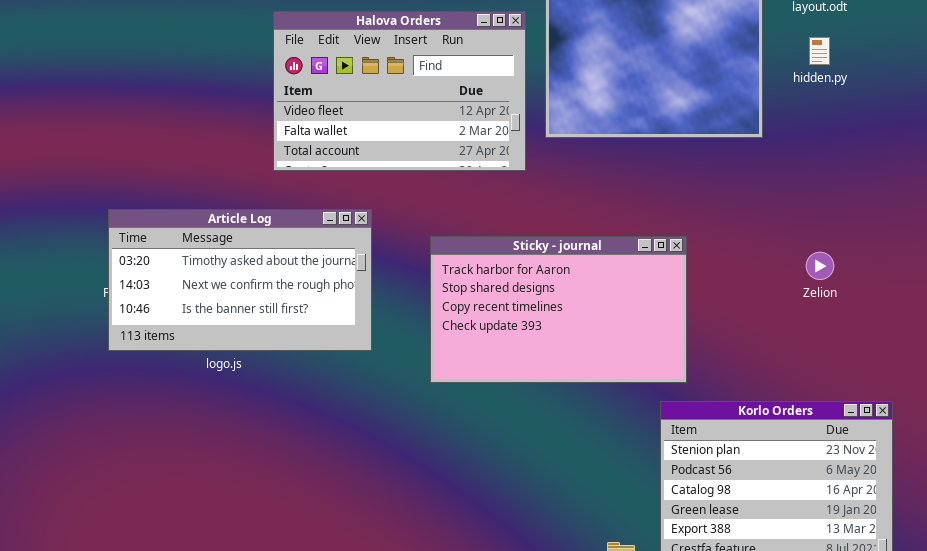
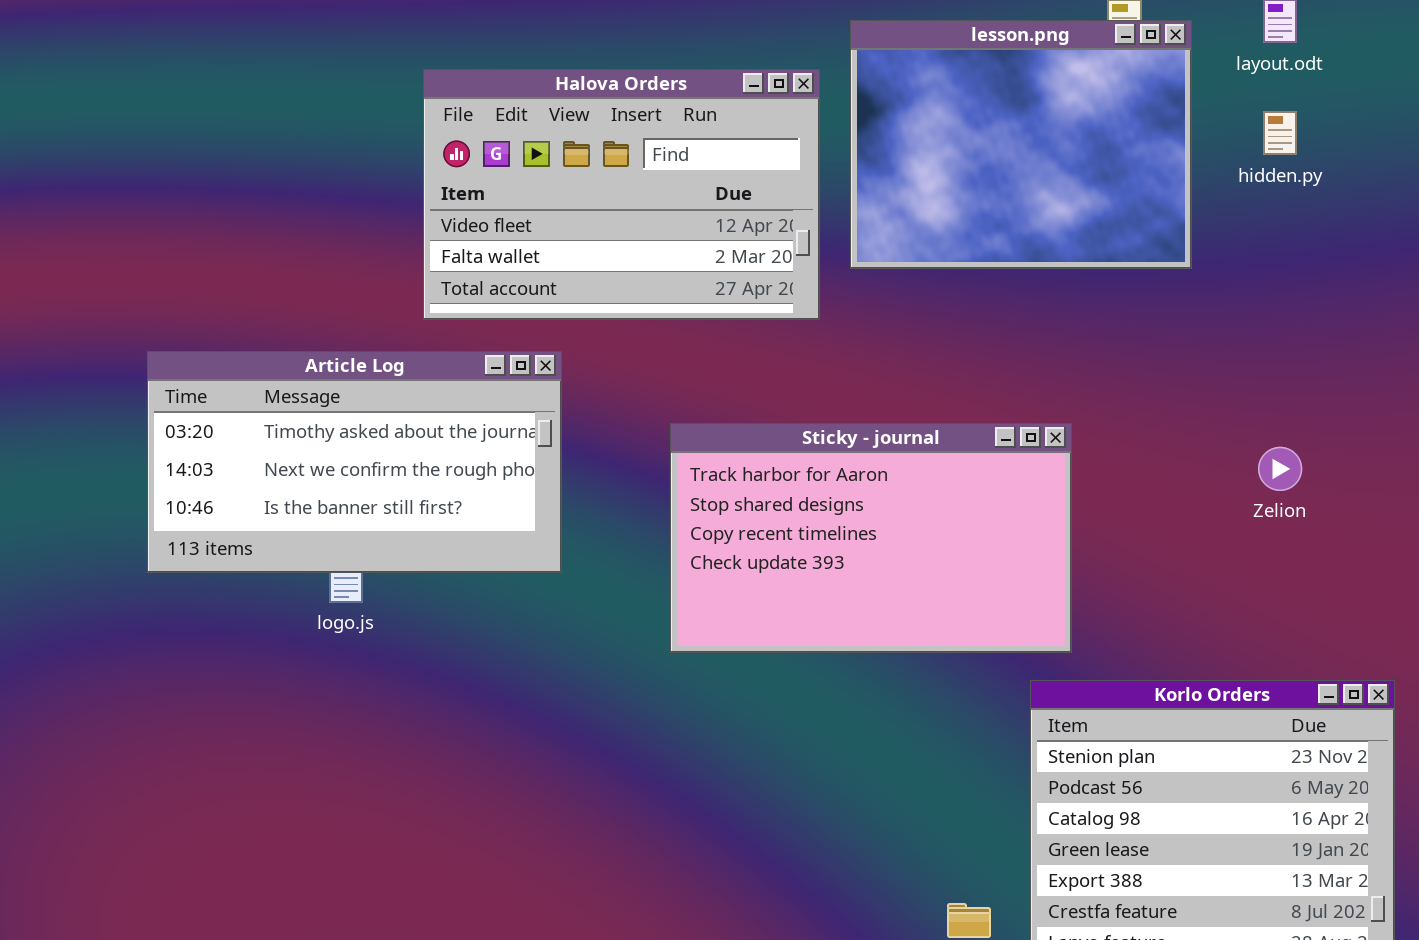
Article Log: [108,209,372,351] -> [147,351,562,573], moved

